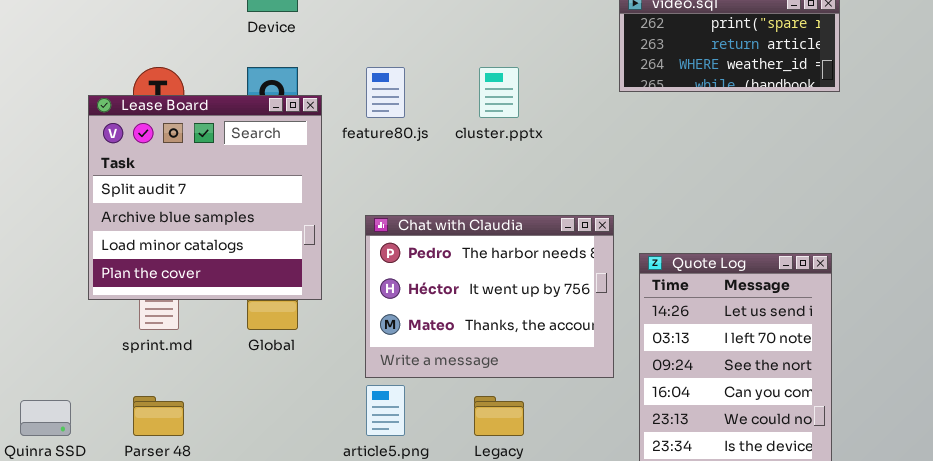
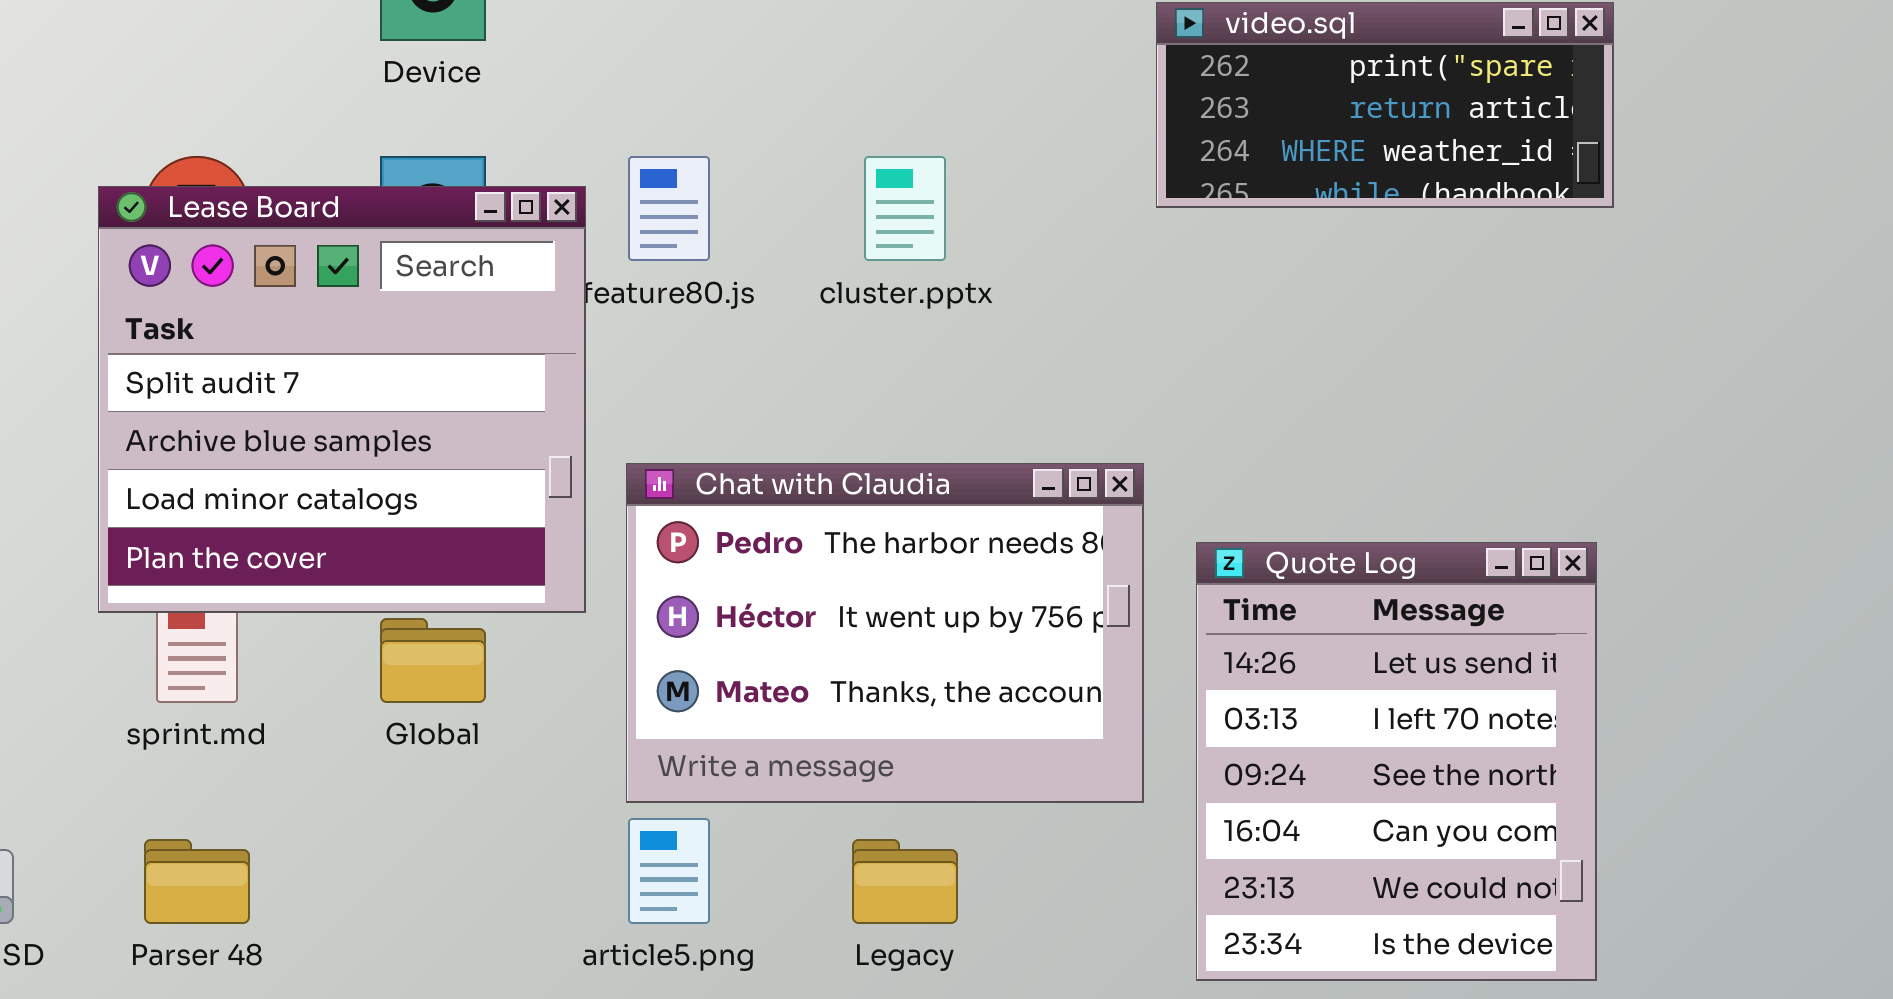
Lease Board: [88,95,322,300] -> [98,186,586,613], moved

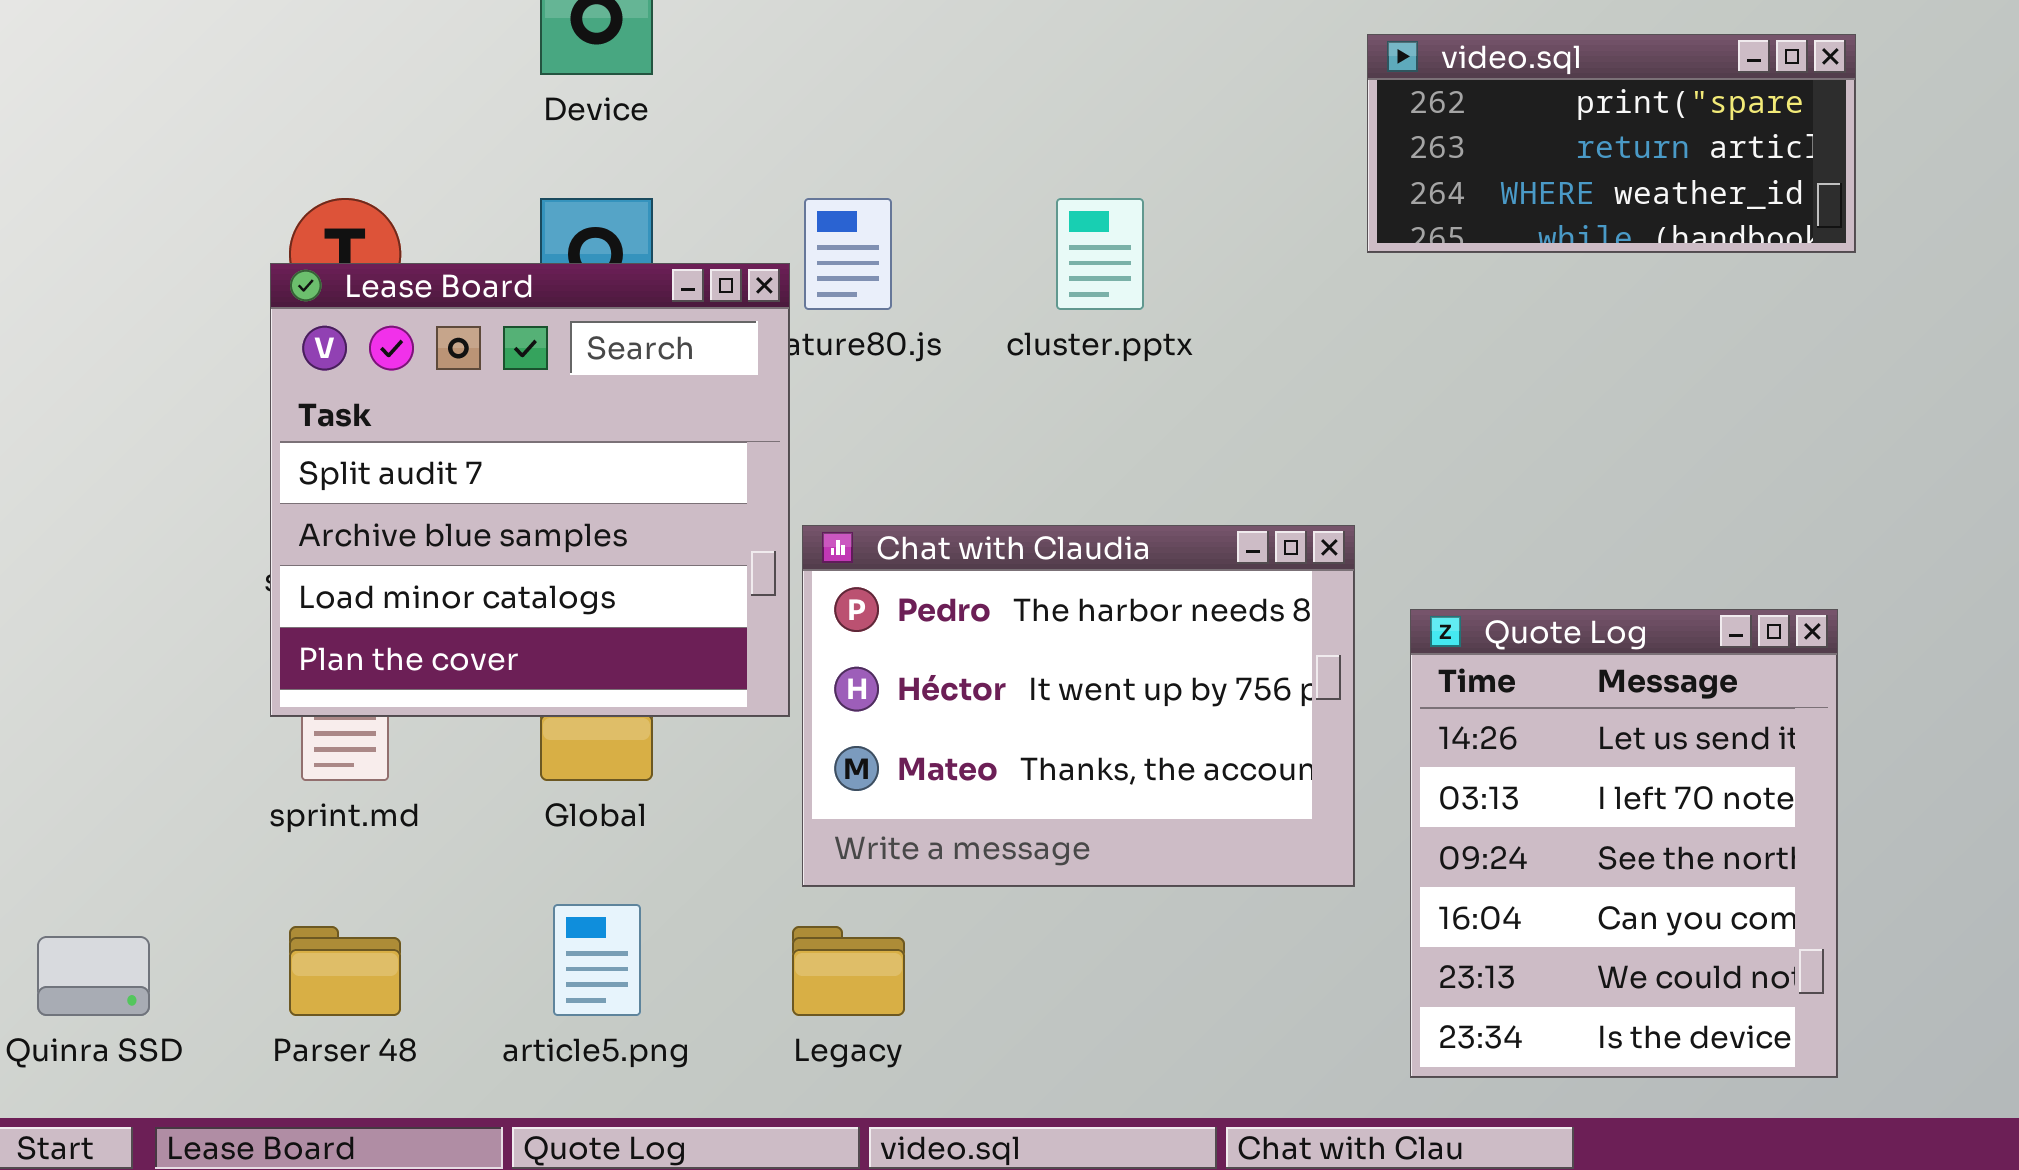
Lease Board: [98,186,586,613] -> [270,263,790,717], moved
article5.png: [628,818,710,924] -> [553,904,641,1016], moved
Legacy: [852,839,958,924] -> [792,926,905,1016], moved

